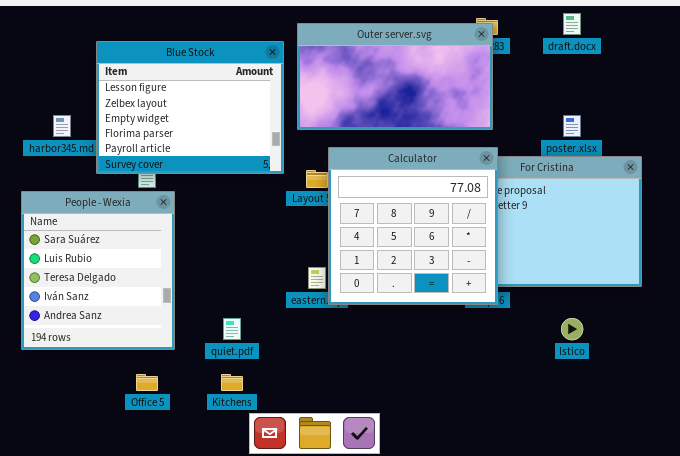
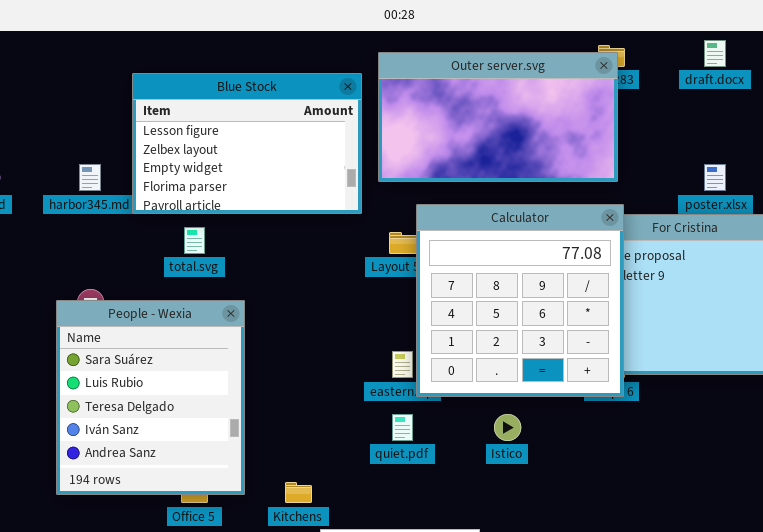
Blue Stock: [96,41,284,174] -> [132,73,362,214], resized
People - Wexia: [21,191,175,350] -> [56,300,245,495], moved
quiet.pdf: [223,318,241,340] -> [392,414,413,441], moved
Istico: [561,318,583,340] -> [494,414,521,441], moved

